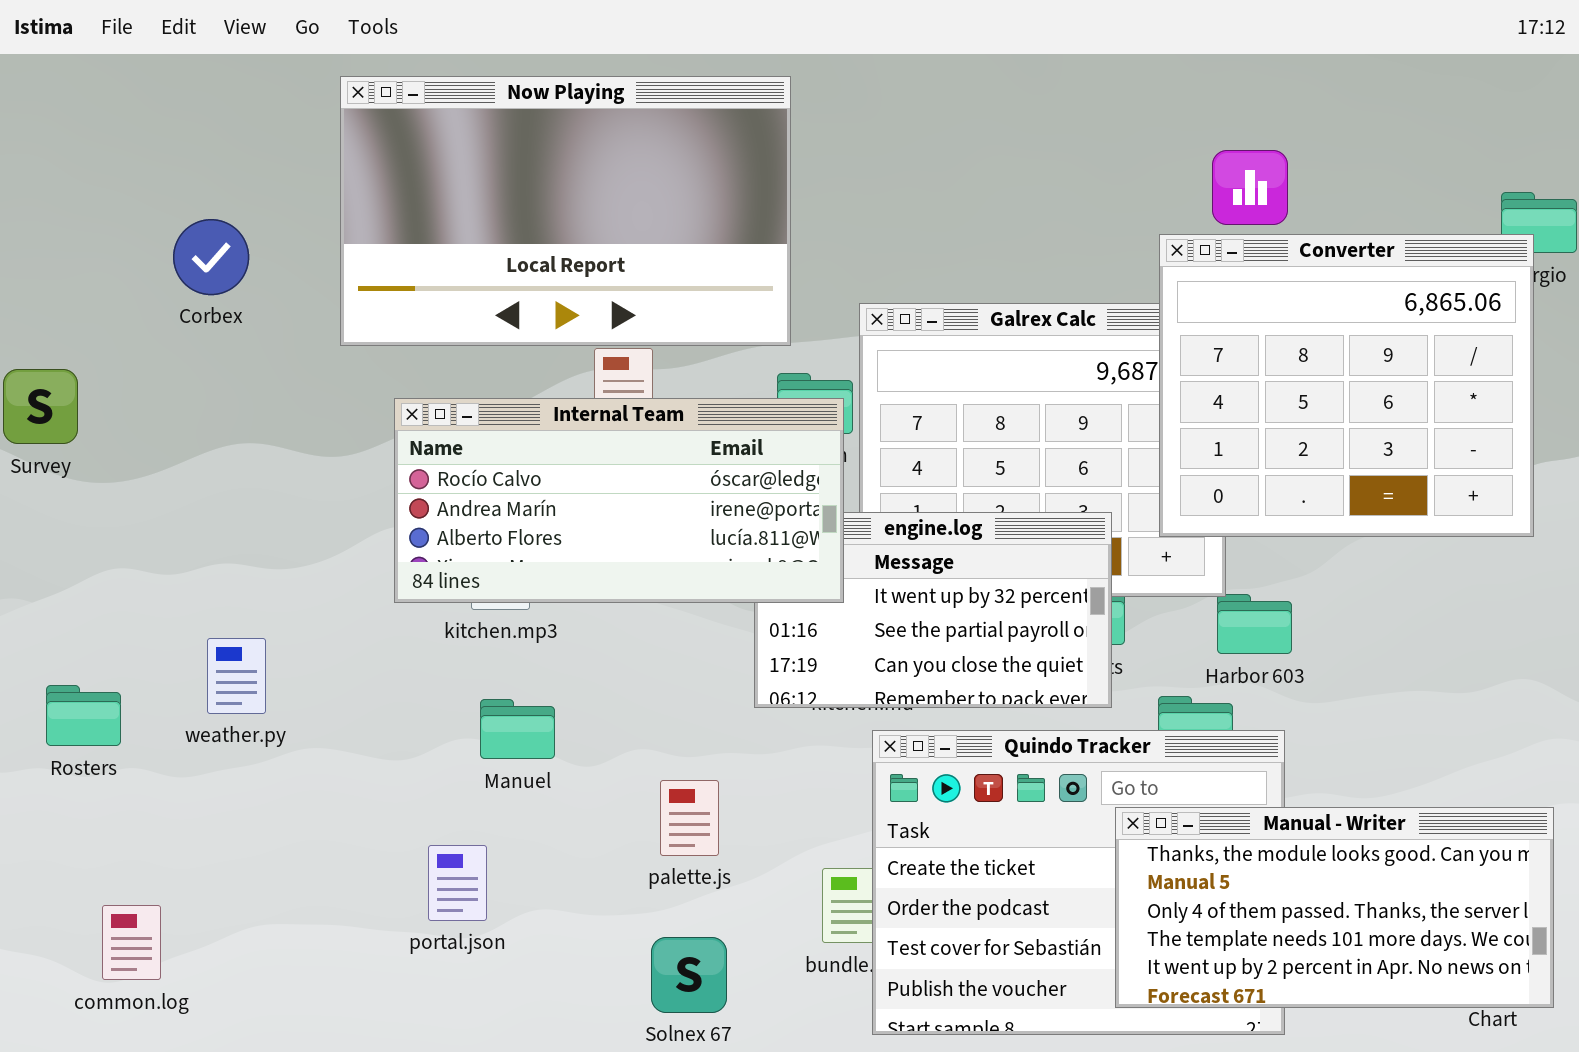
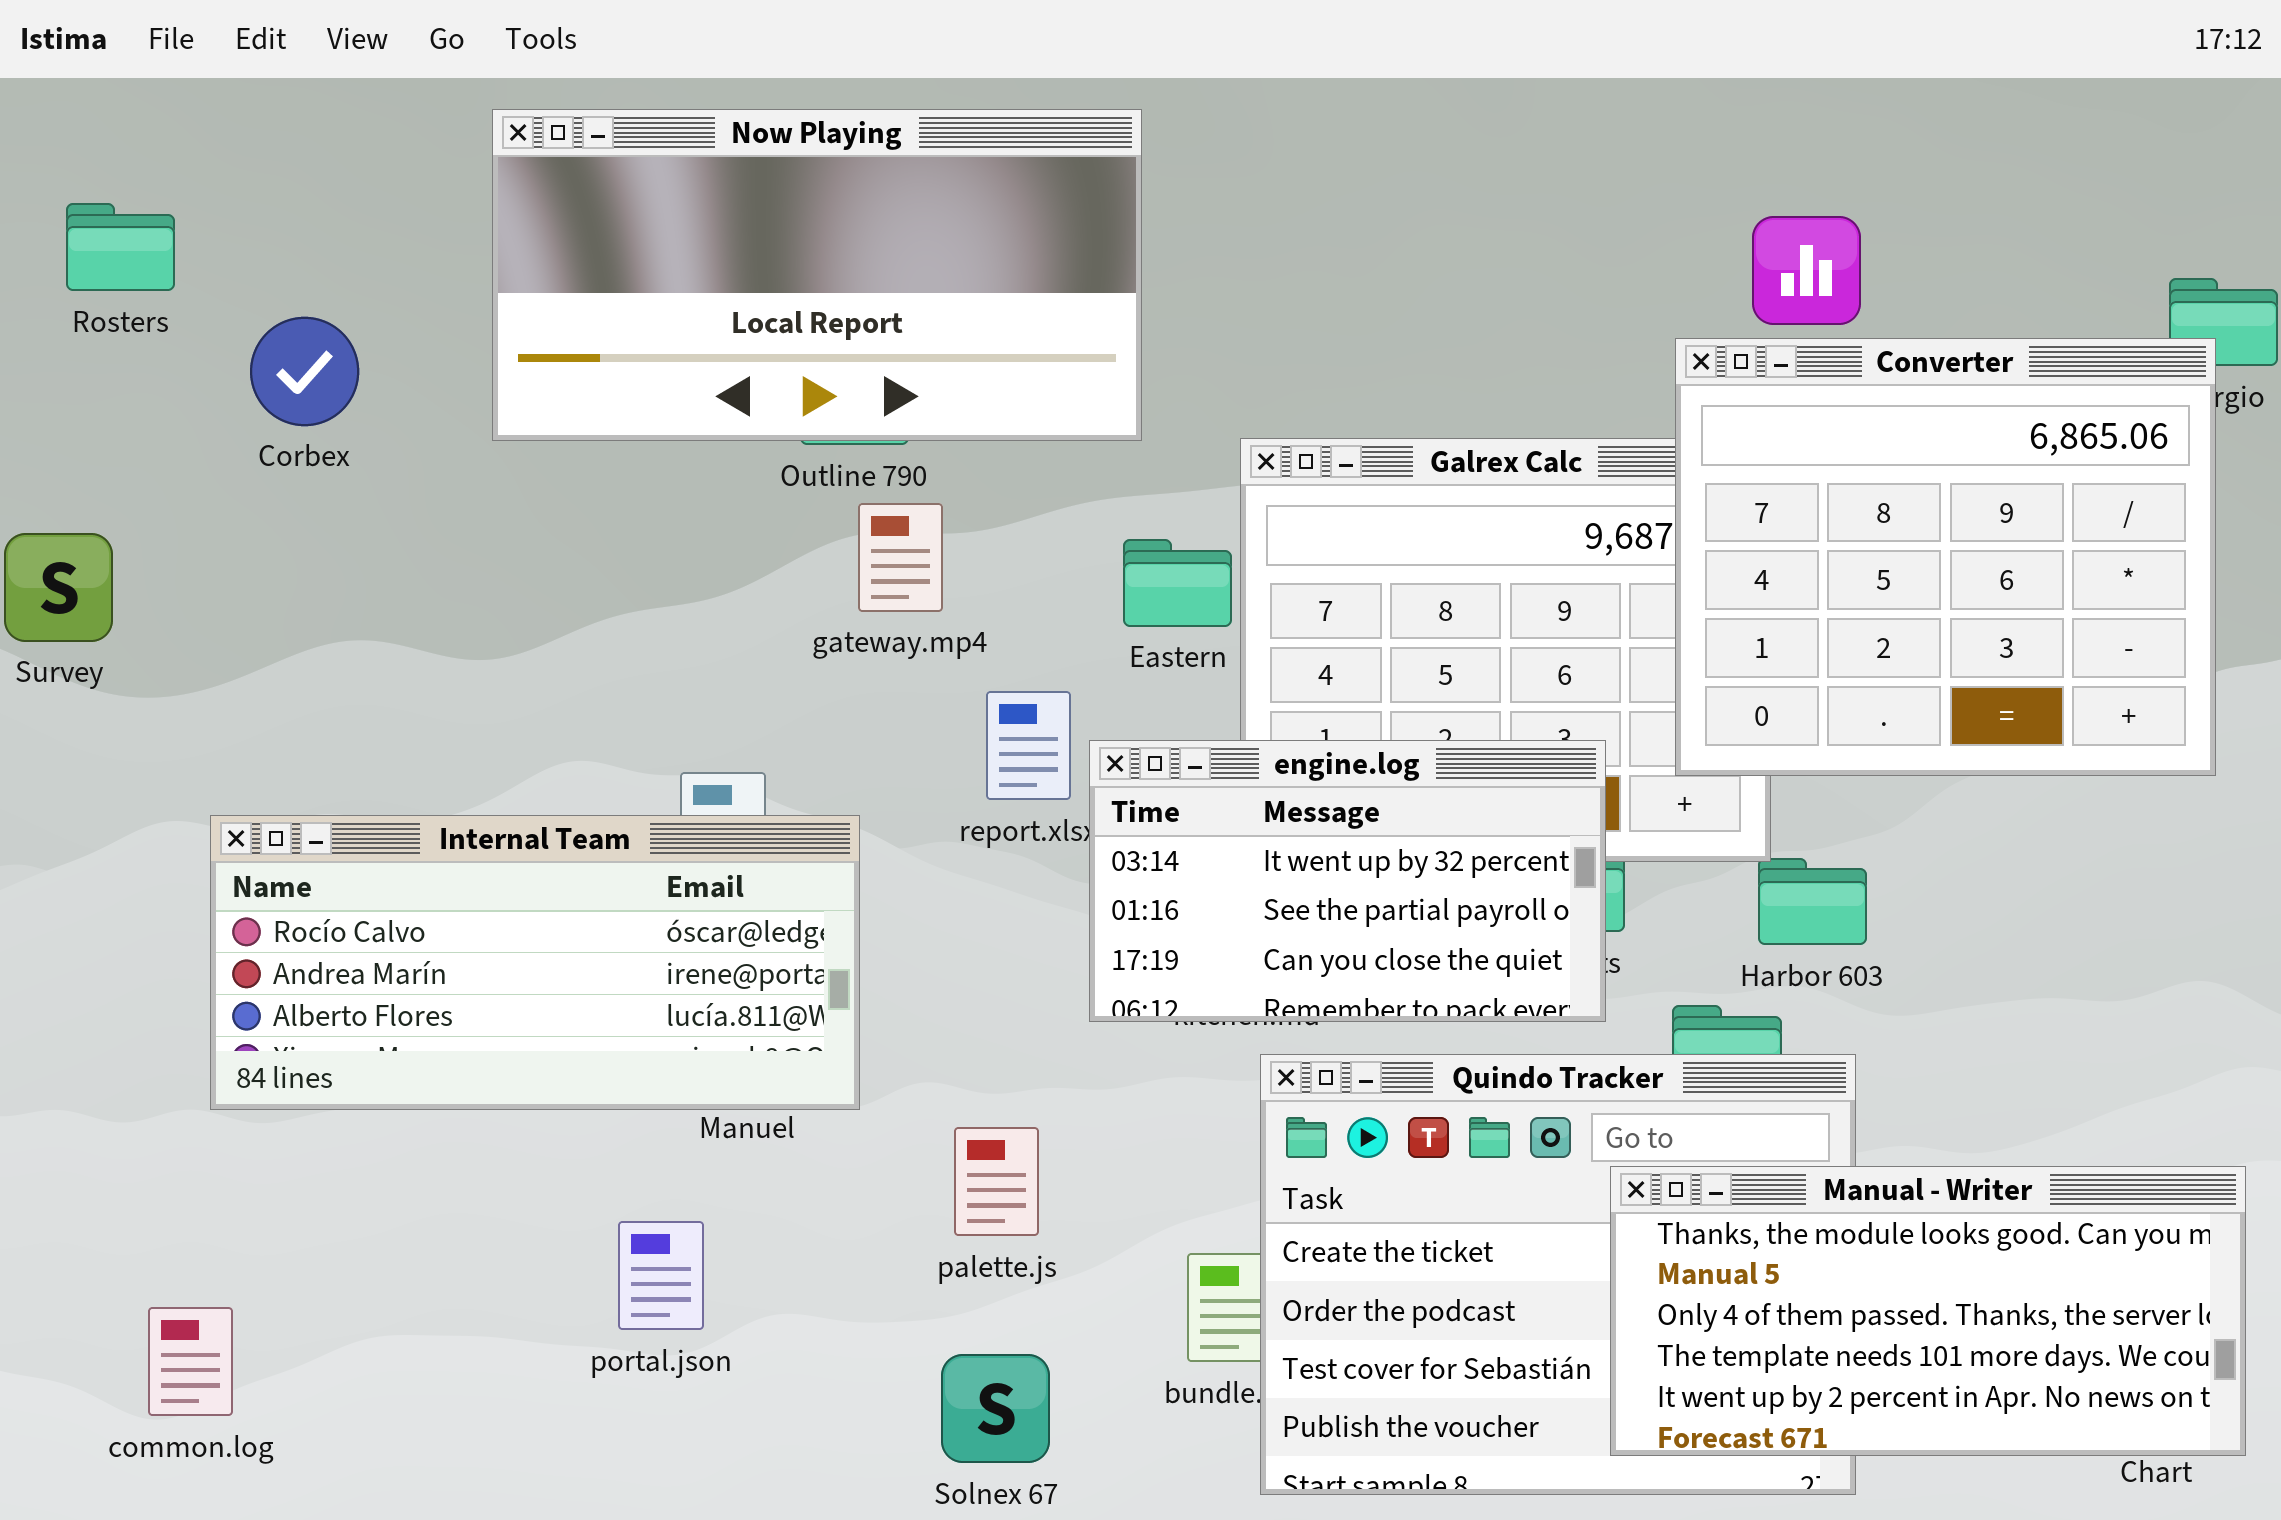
Now Playing: [340,76,791,346] -> [492,109,1142,441], resized
Internal Team: [394,398,844,603] -> [210,815,860,1110], moved
Rosters: [46,685,121,746] -> [66,203,175,291], moved

